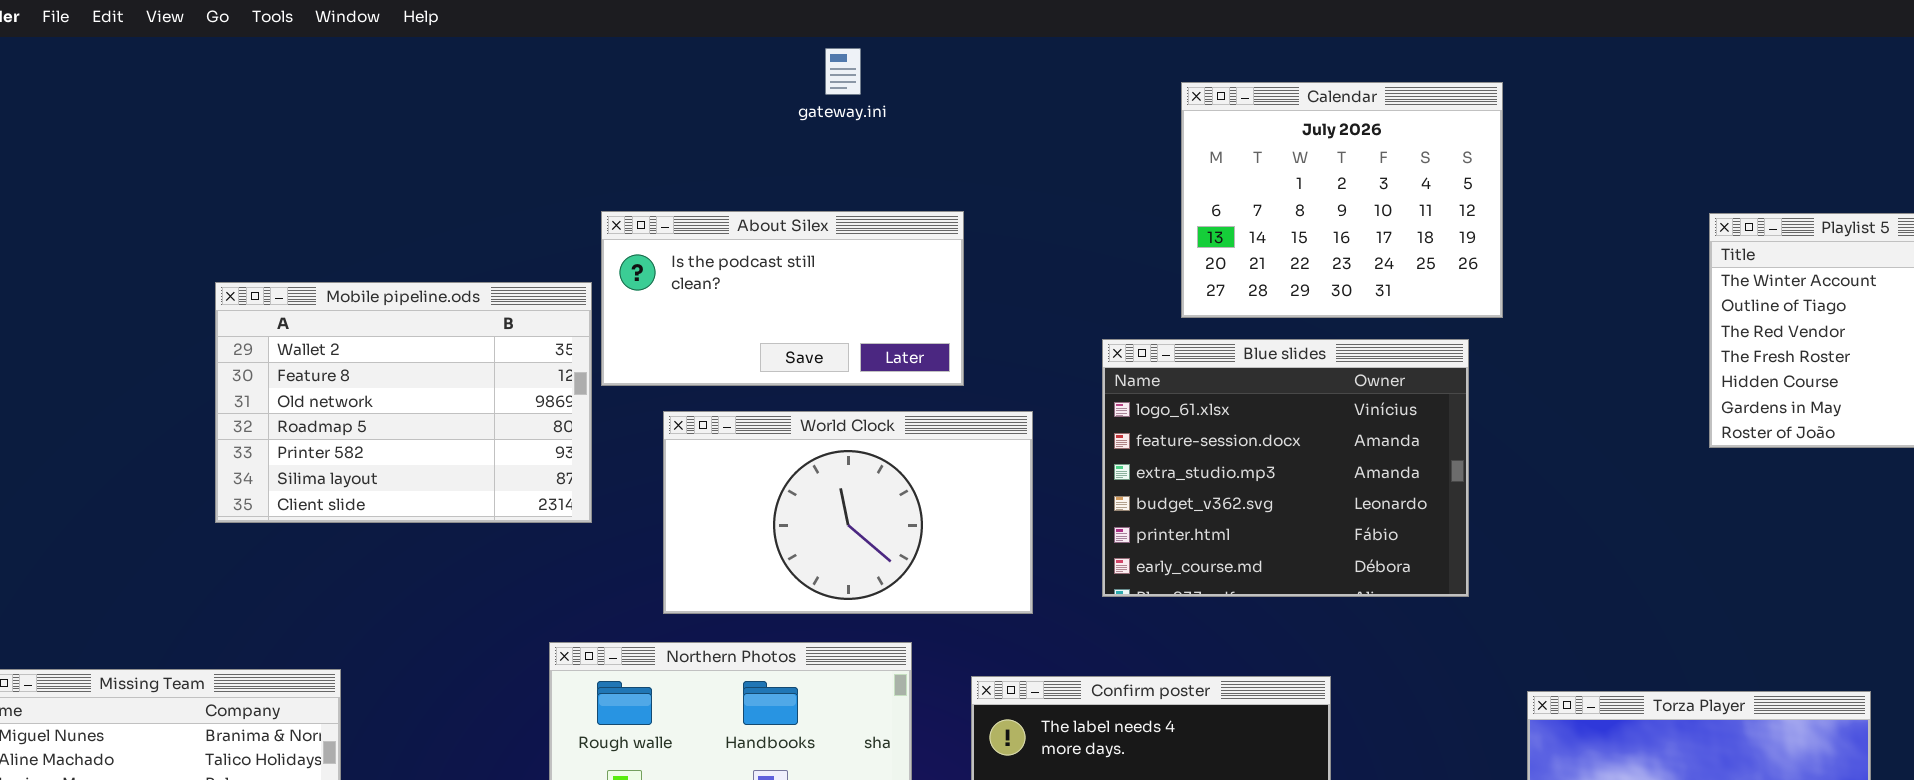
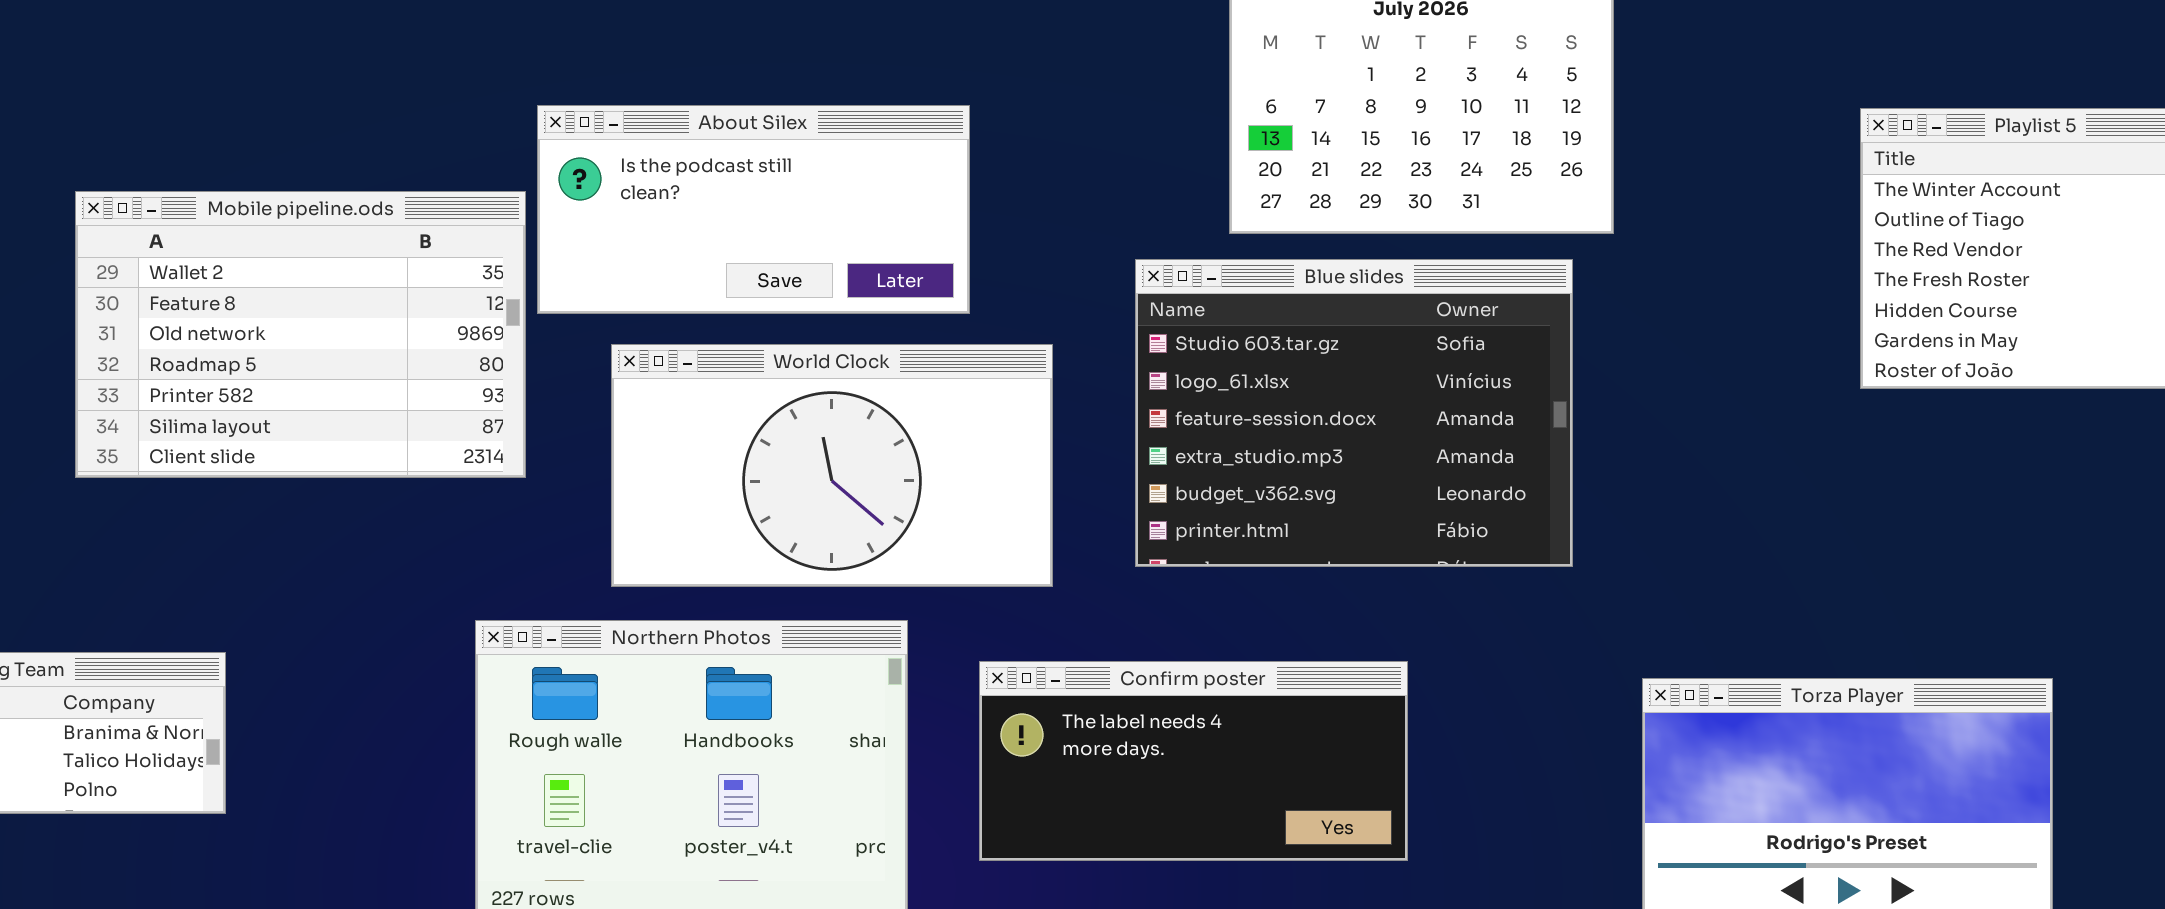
Blue slides: [1102,339,1469,597] -> [1135,259,1573,567], scrolled up 1 row

